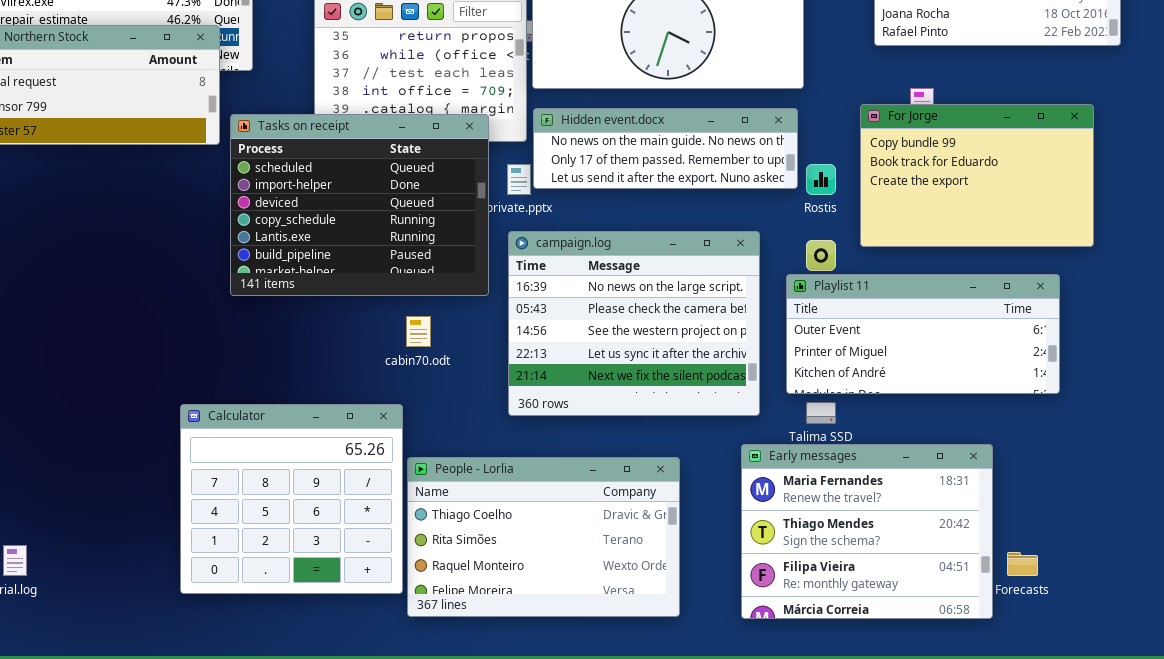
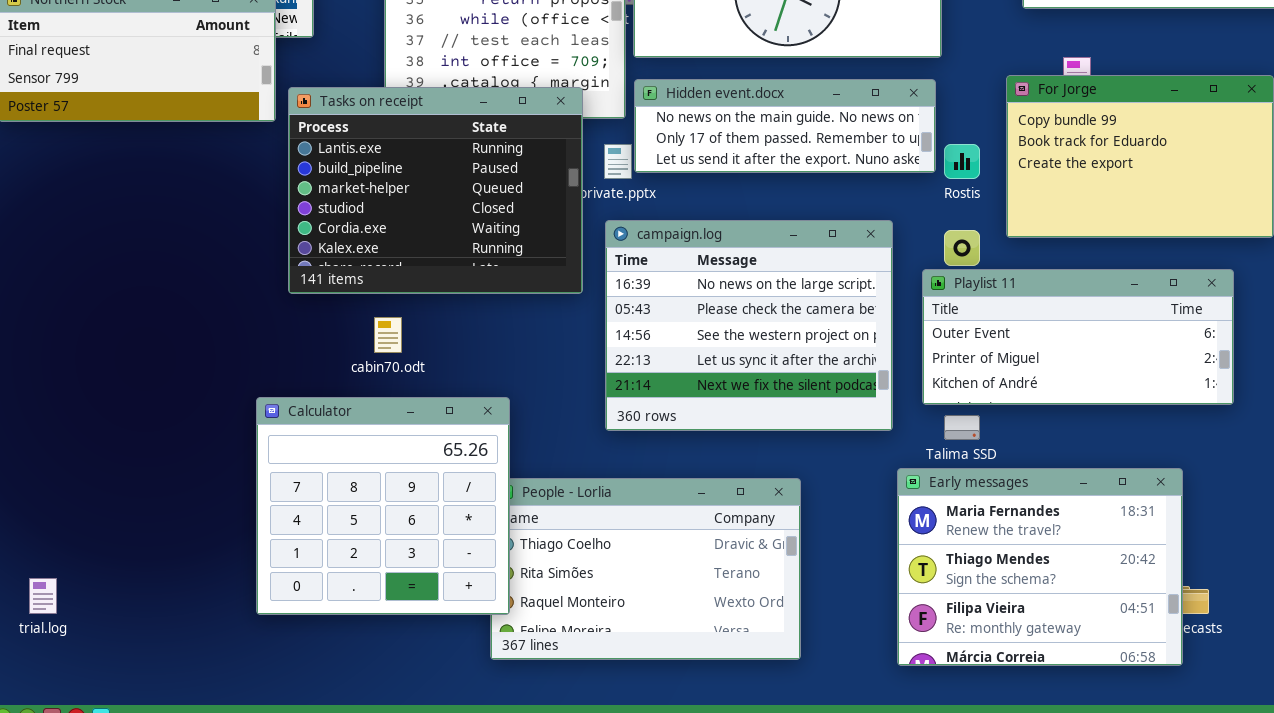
Tasks on receipt: [230,114,489,296] -> [288,87,583,294], scrolled down 4 rows
cabin70.odt: [406,316,431,347] -> [374,317,402,353], moved
Calculator: [180,404,403,594] -> [256,397,510,615], moved
Early messages: [741,444,993,619] -> [897,468,1183,666], moved

